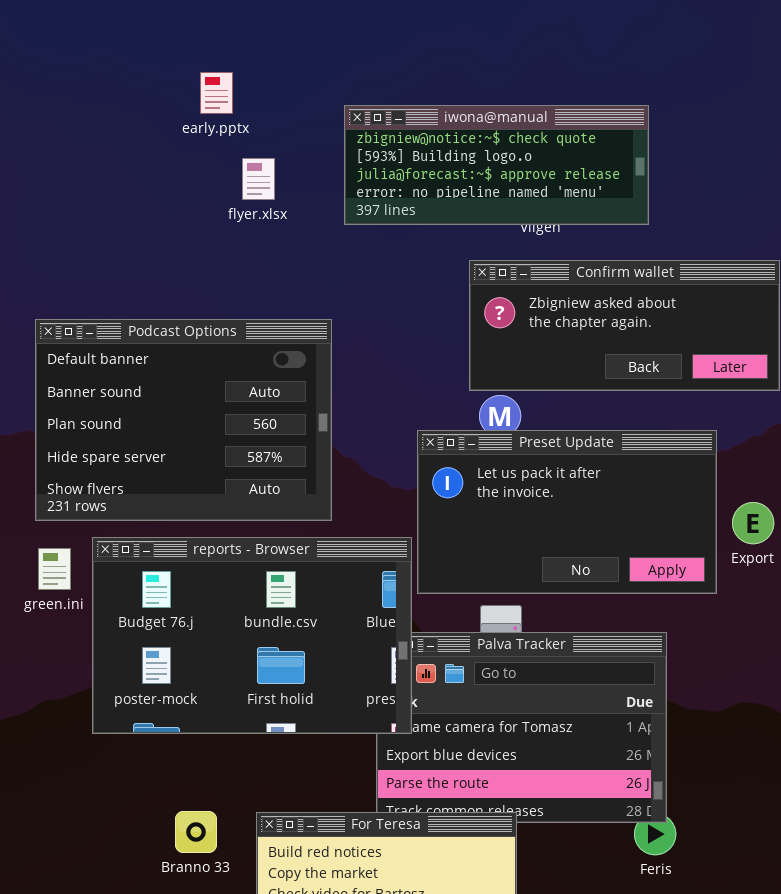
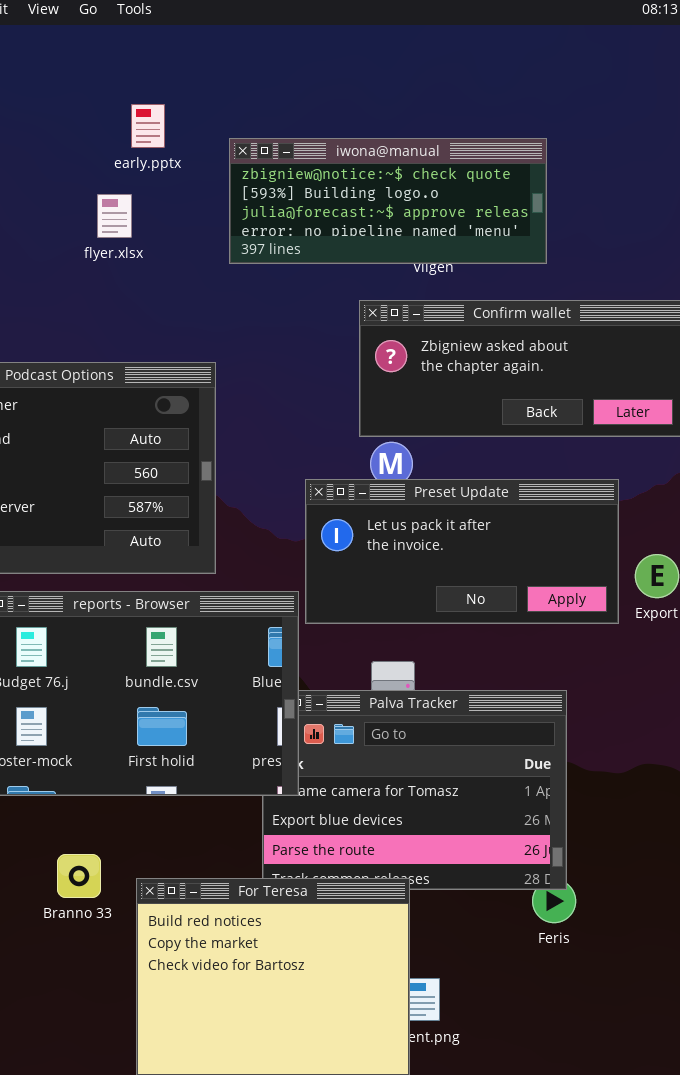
early.pptx: [200,72,233,114] -> [131,104,165,148], moved
flyer.xlsx: [242,158,275,200] -> [97,194,132,238], moved
Preset Update: [417,430,717,594] -> [305,479,619,624], resized
Branno 33: [175,811,217,853] -> [57,854,101,898], moved

